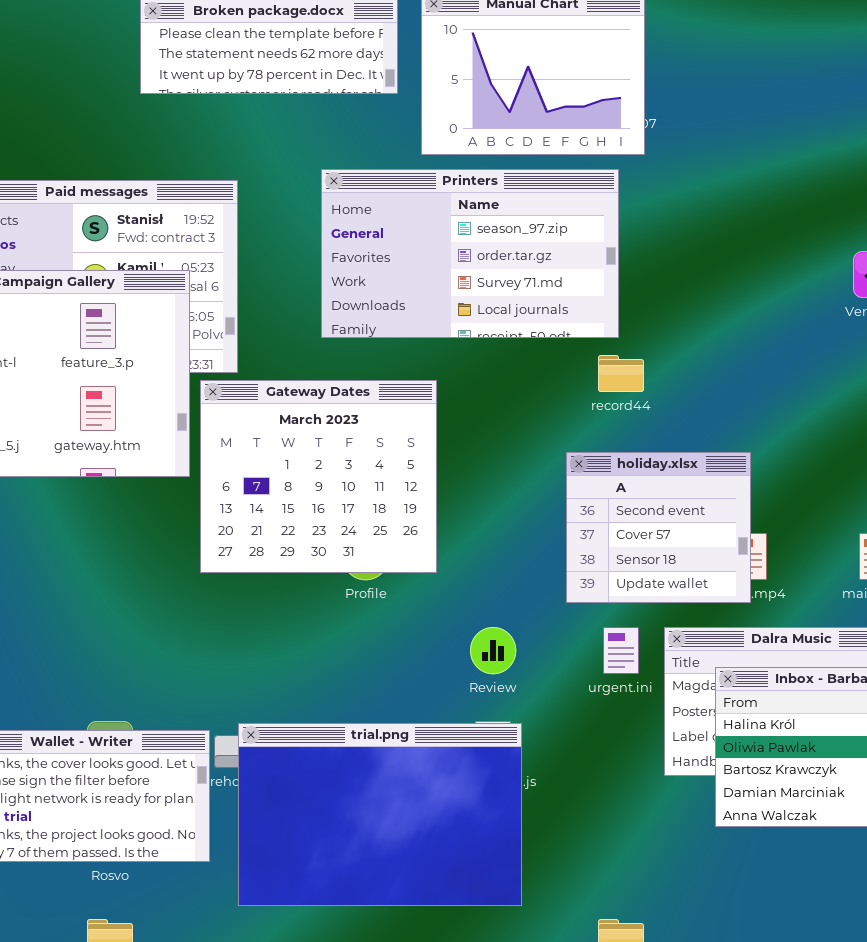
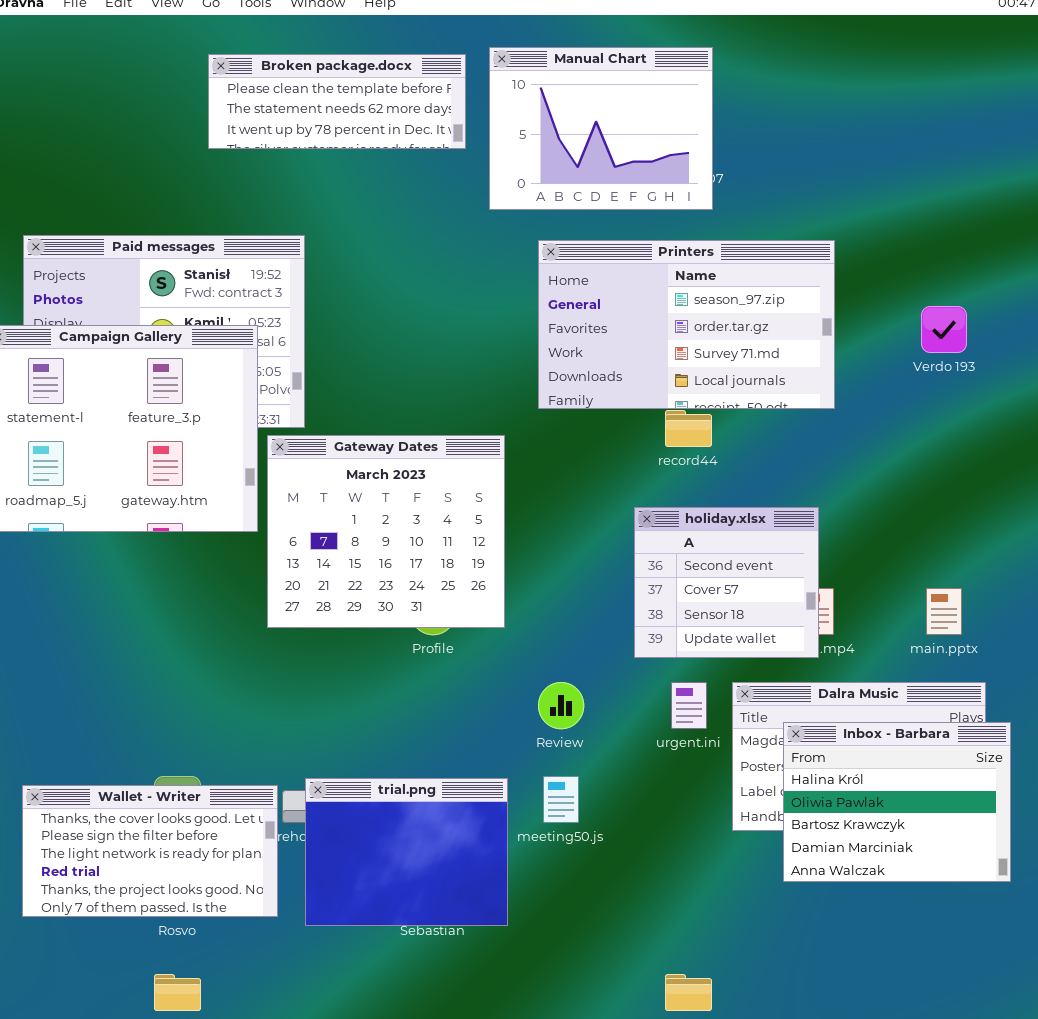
Printers: [321,169,619,338] -> [538,240,835,409], moved
trial.png: [238,723,522,906] -> [305,778,508,926], resized

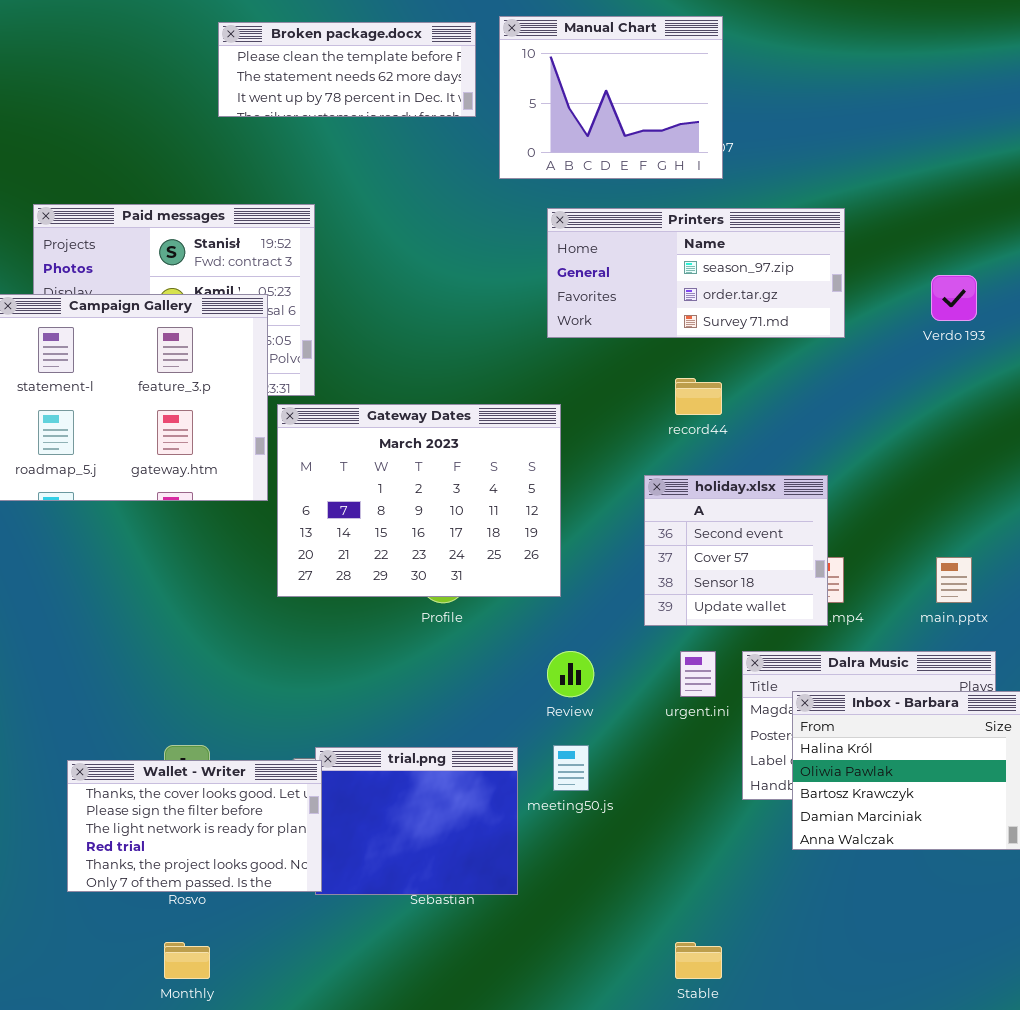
Printers: [538,240,835,409] -> [547,208,845,338], resized
Gateway Dates: [267,435,505,628] -> [277,404,561,597], resized
Wallet - Writer: [22,785,278,917] -> [67,760,322,892], moved

